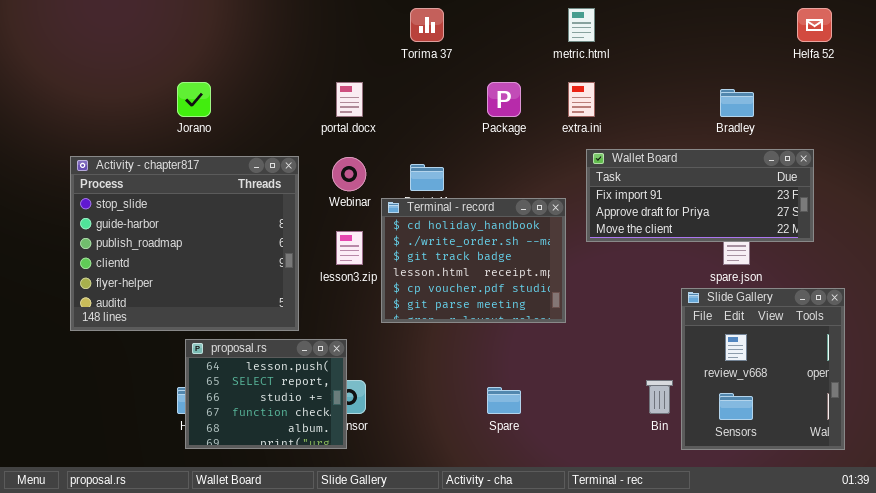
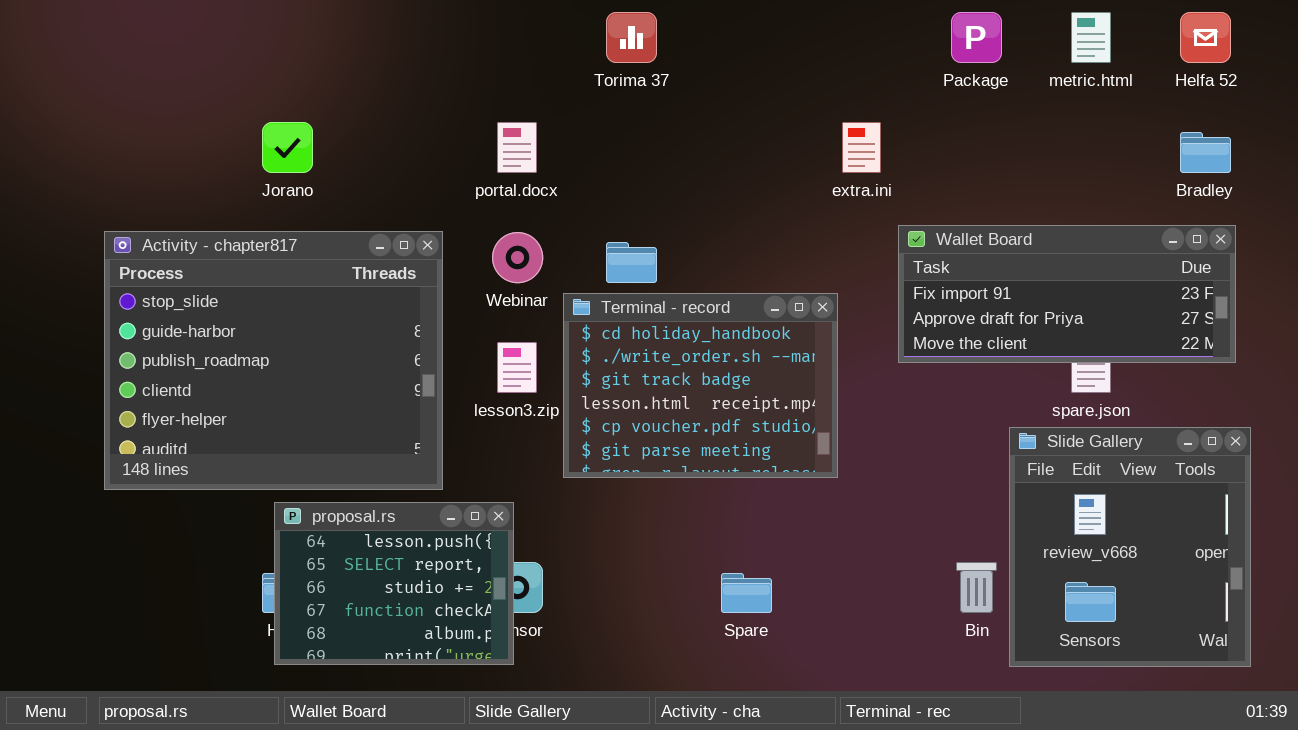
metric.html: [568,8,595,42] -> [1071,12,1111,63], moved
Package: [487,82,521,117] -> [951,12,1002,63], moved
Bradley: [720,89,754,117] -> [1180,132,1231,173], moved
Wallet Board: [586,149,814,242] -> [898,225,1236,363], moved

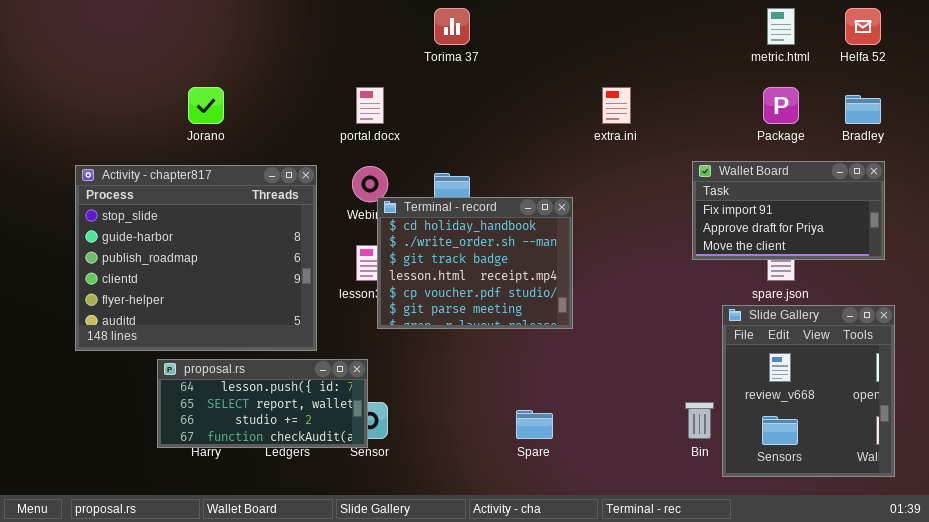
Package: [951,12,1002,63] -> [763,87,799,124], moved
Wallet Board: [898,225,1236,363] -> [692,161,885,260], resized
Terminal - record: [563,293,838,478] -> [377,197,573,329], moved
proposal.rs: [274,502,514,665] -> [157,359,368,448], resized

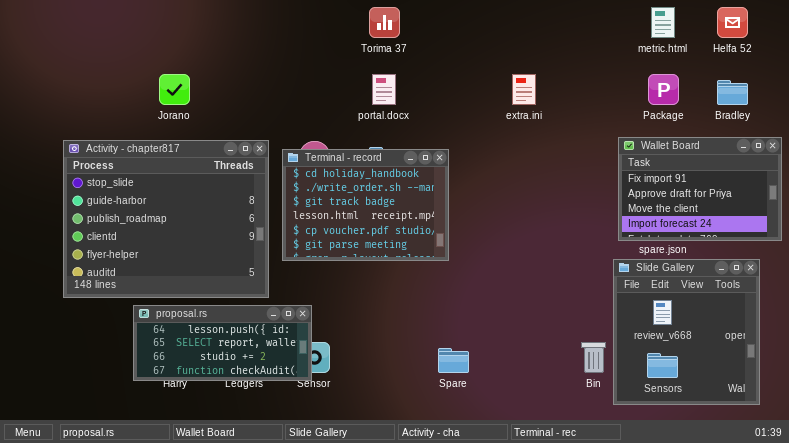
portal.docx: [356,87,384,124] -> [372,74,396,105], moved
Wallet Board: [692,161,885,260] -> [618,137,782,241], moved, resized
Terminal - record: [377,197,573,329] -> [282,149,449,261], moved

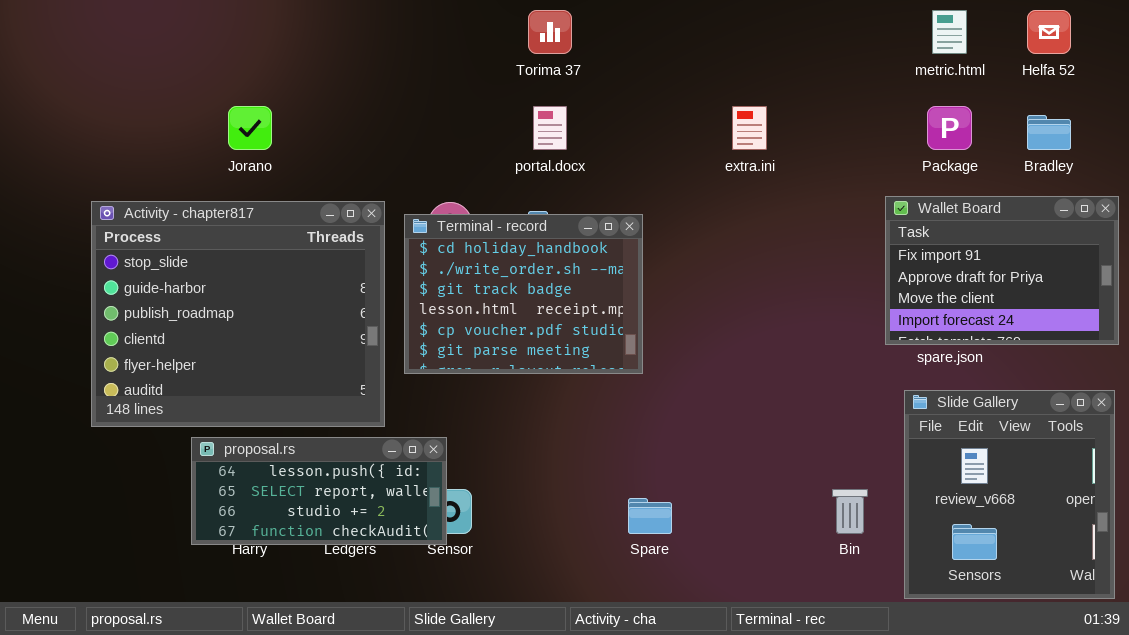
Slide Gallery: [613,259,760,405] -> [904,390,1115,599], moved

